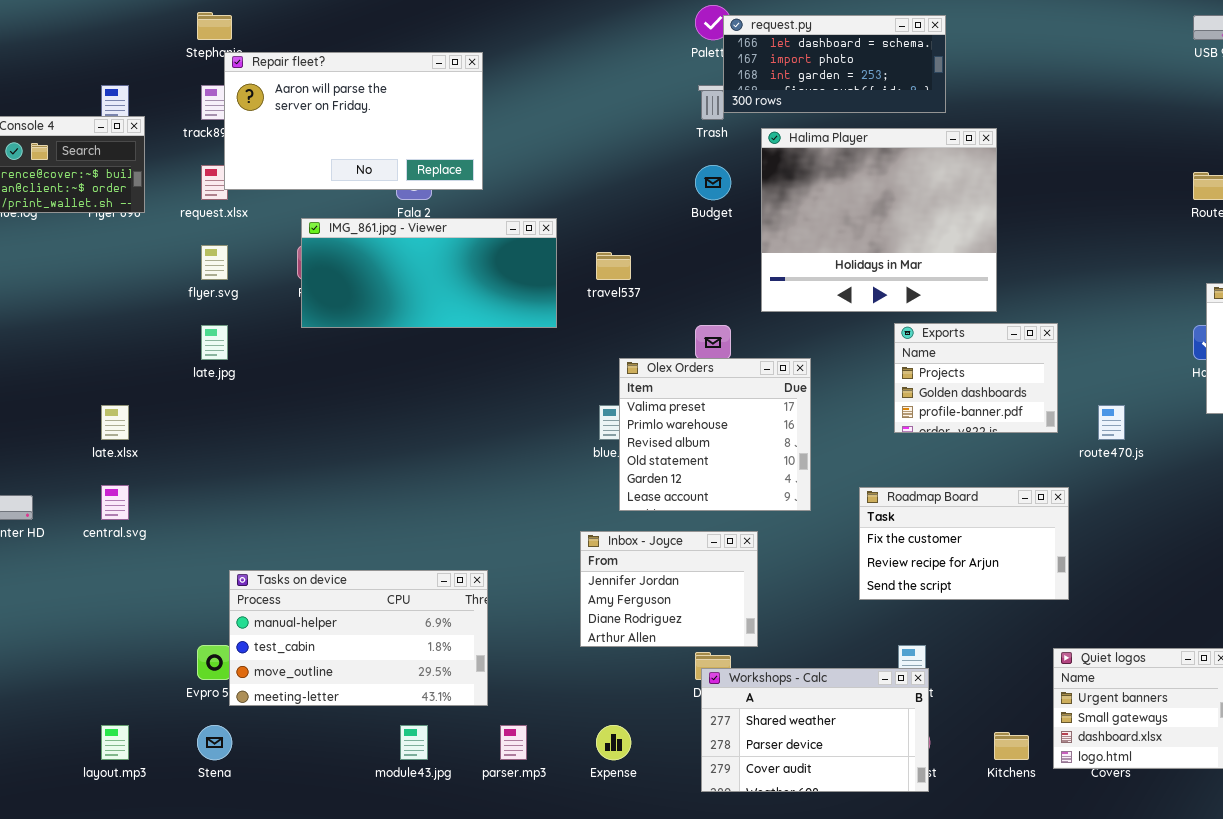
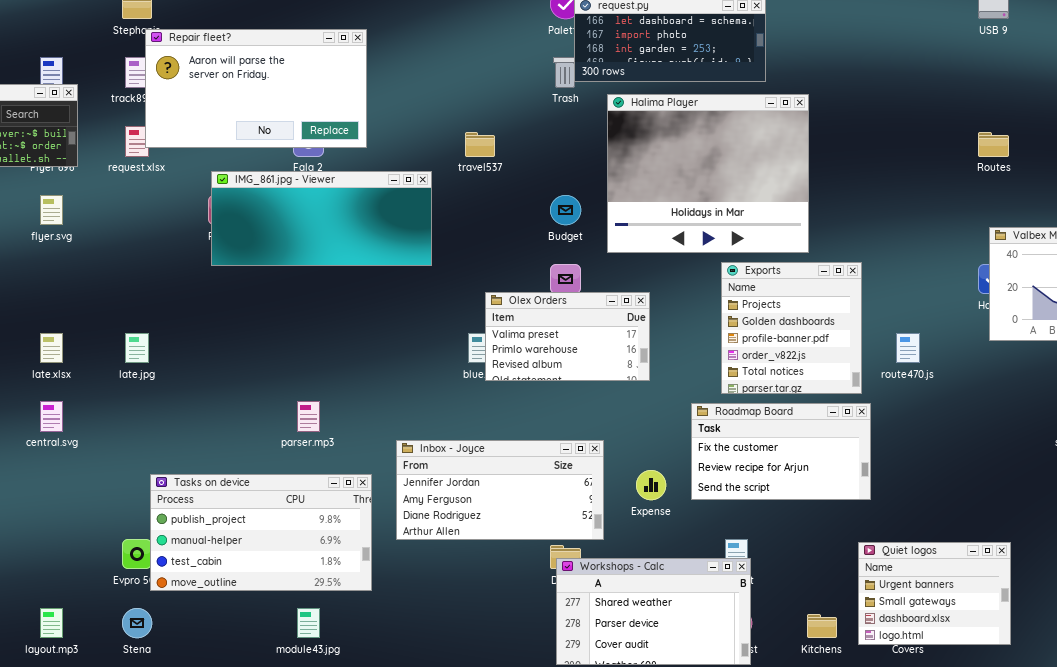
Budget: [695,165,731,200] -> [550,195,581,225], moved
flyer.svg: [201,245,228,280] -> [40,195,63,225], moved
travel537: [596,252,631,280] -> [465,132,495,157], moved
Exports: [894,323,1058,433] -> [721,262,862,394], resized
late.jpg: [201,325,228,360] -> [125,333,149,363], moved
Olex Orders: [619,358,811,511] -> [485,292,650,381], resized
Inbox - Joyce: [580,531,758,647] -> [396,440,604,540], resized
Tasks on device: [229,570,488,706] -> [150,474,372,591], scrolled up 1 row
parser.mp3: [500,725,527,760] -> [297,401,320,432], moved
Expense: [596,725,631,760] -> [636,470,666,500], moved

